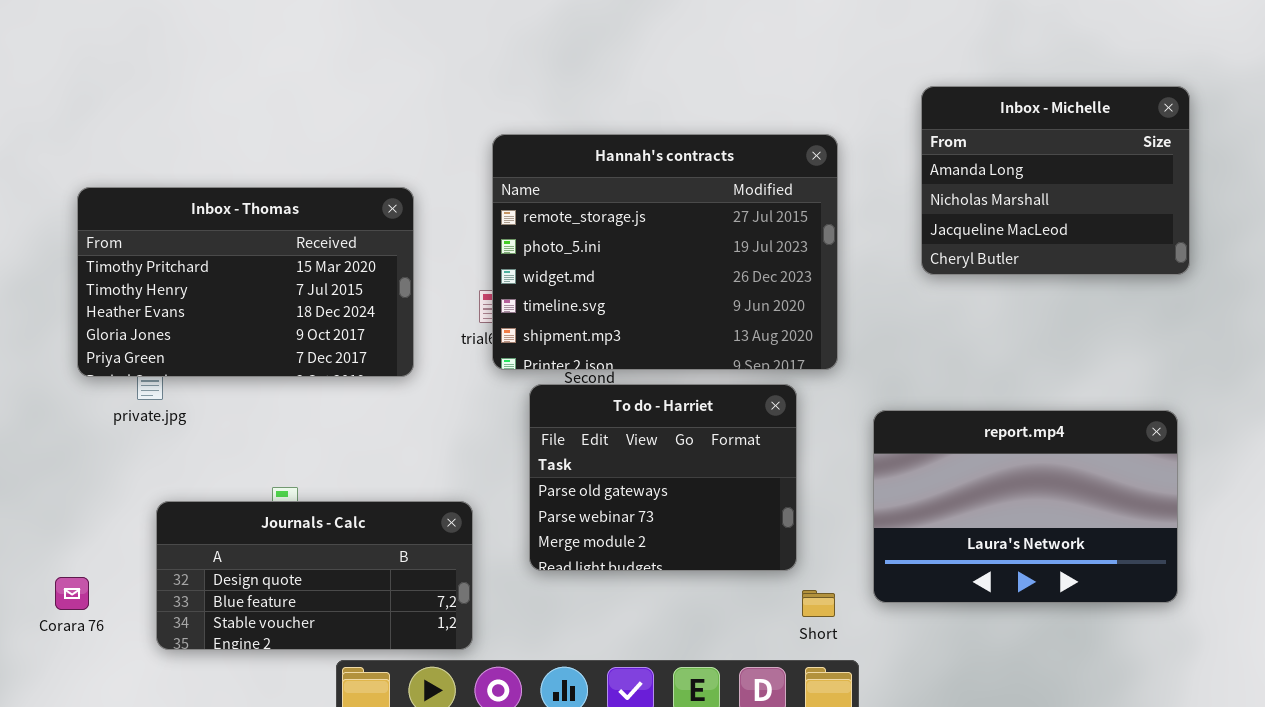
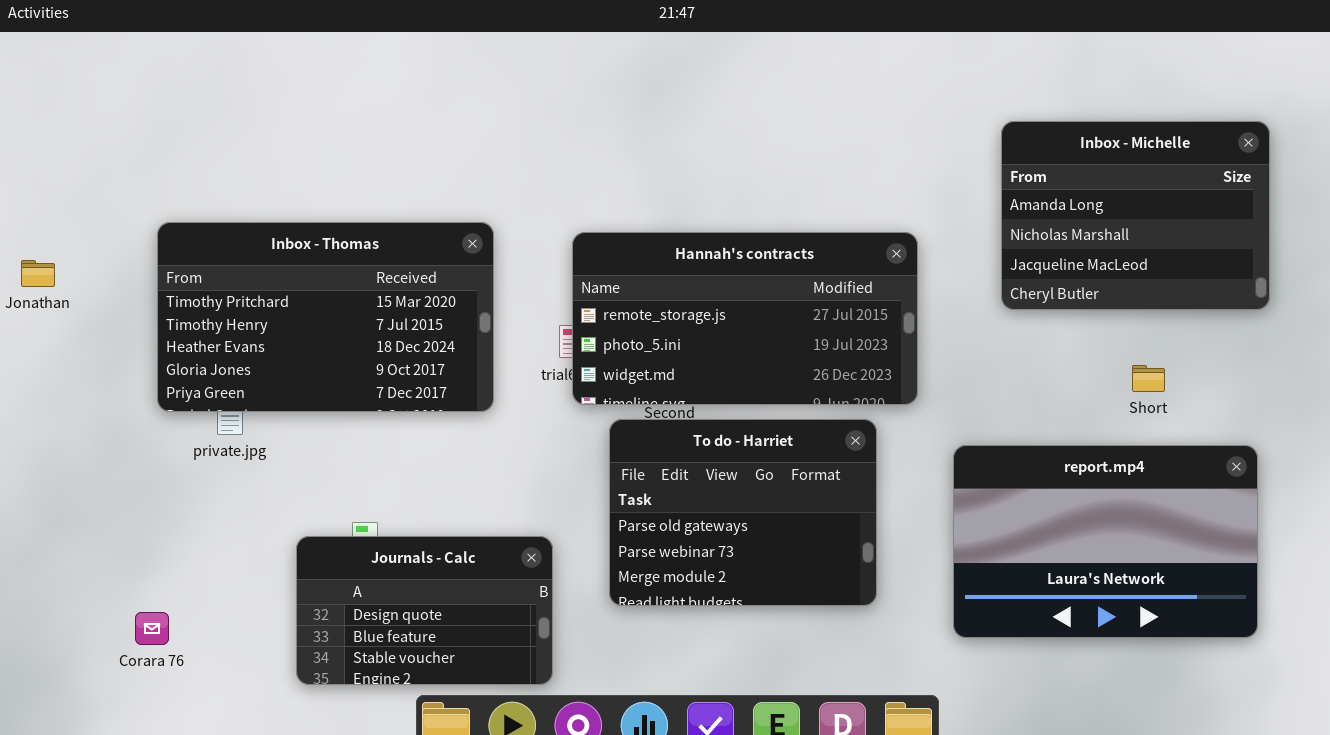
Hannah's contracts: [492,134,838,370] -> [572,232,918,405], resized
Journals - Calc: [156,501,473,650] -> [296,536,553,685], resized
Short: [802,590,835,617] -> [1132,365,1165,392], moved

